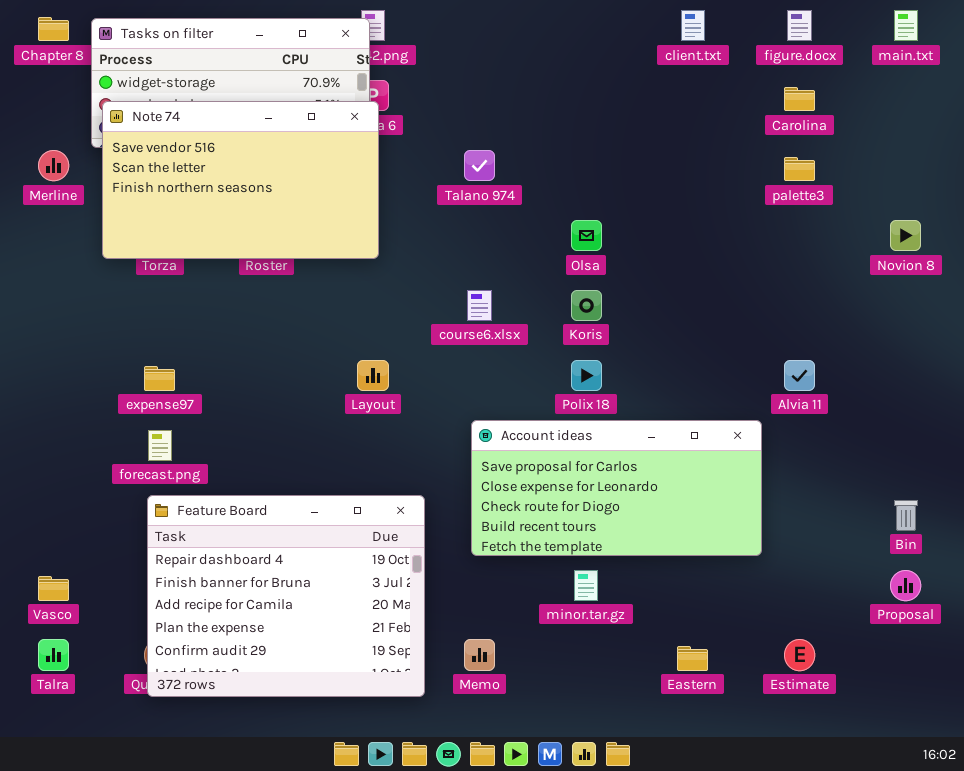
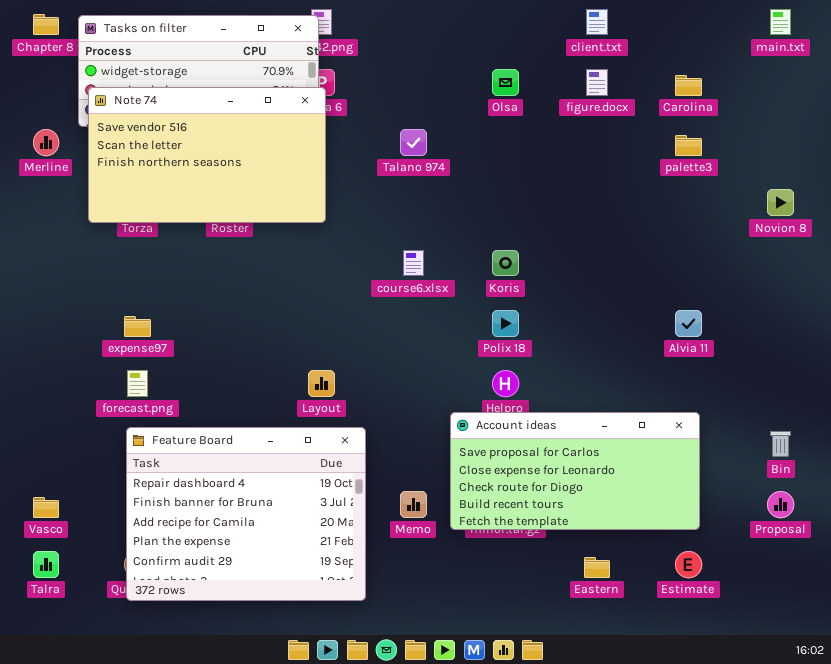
figure.docx: [787,10,812,41] -> [586,69,608,96], moved
Olsa: [571,220,602,251] -> [492,69,519,96], moved
Layout: [357,360,389,391] -> [308,370,335,397], moved
Account ideas: [471,420,762,556] -> [450,412,700,530], moved
Memo: [464,639,495,671] -> [400,491,427,518], moved

